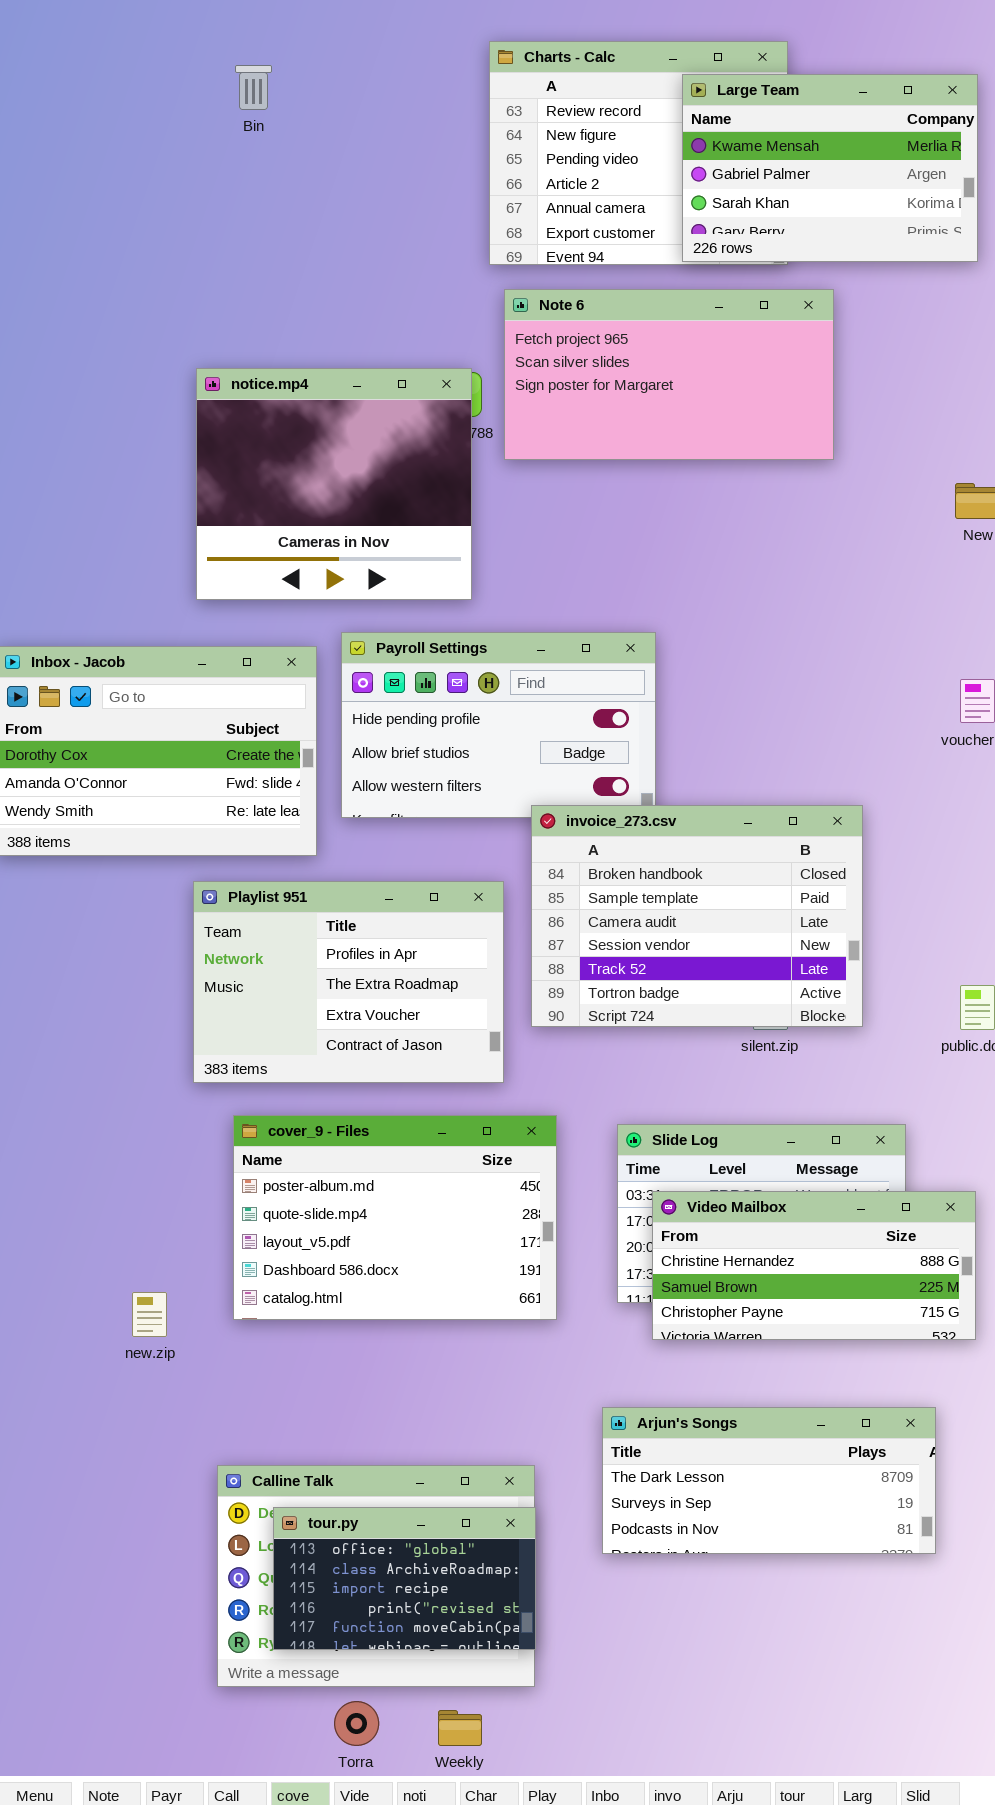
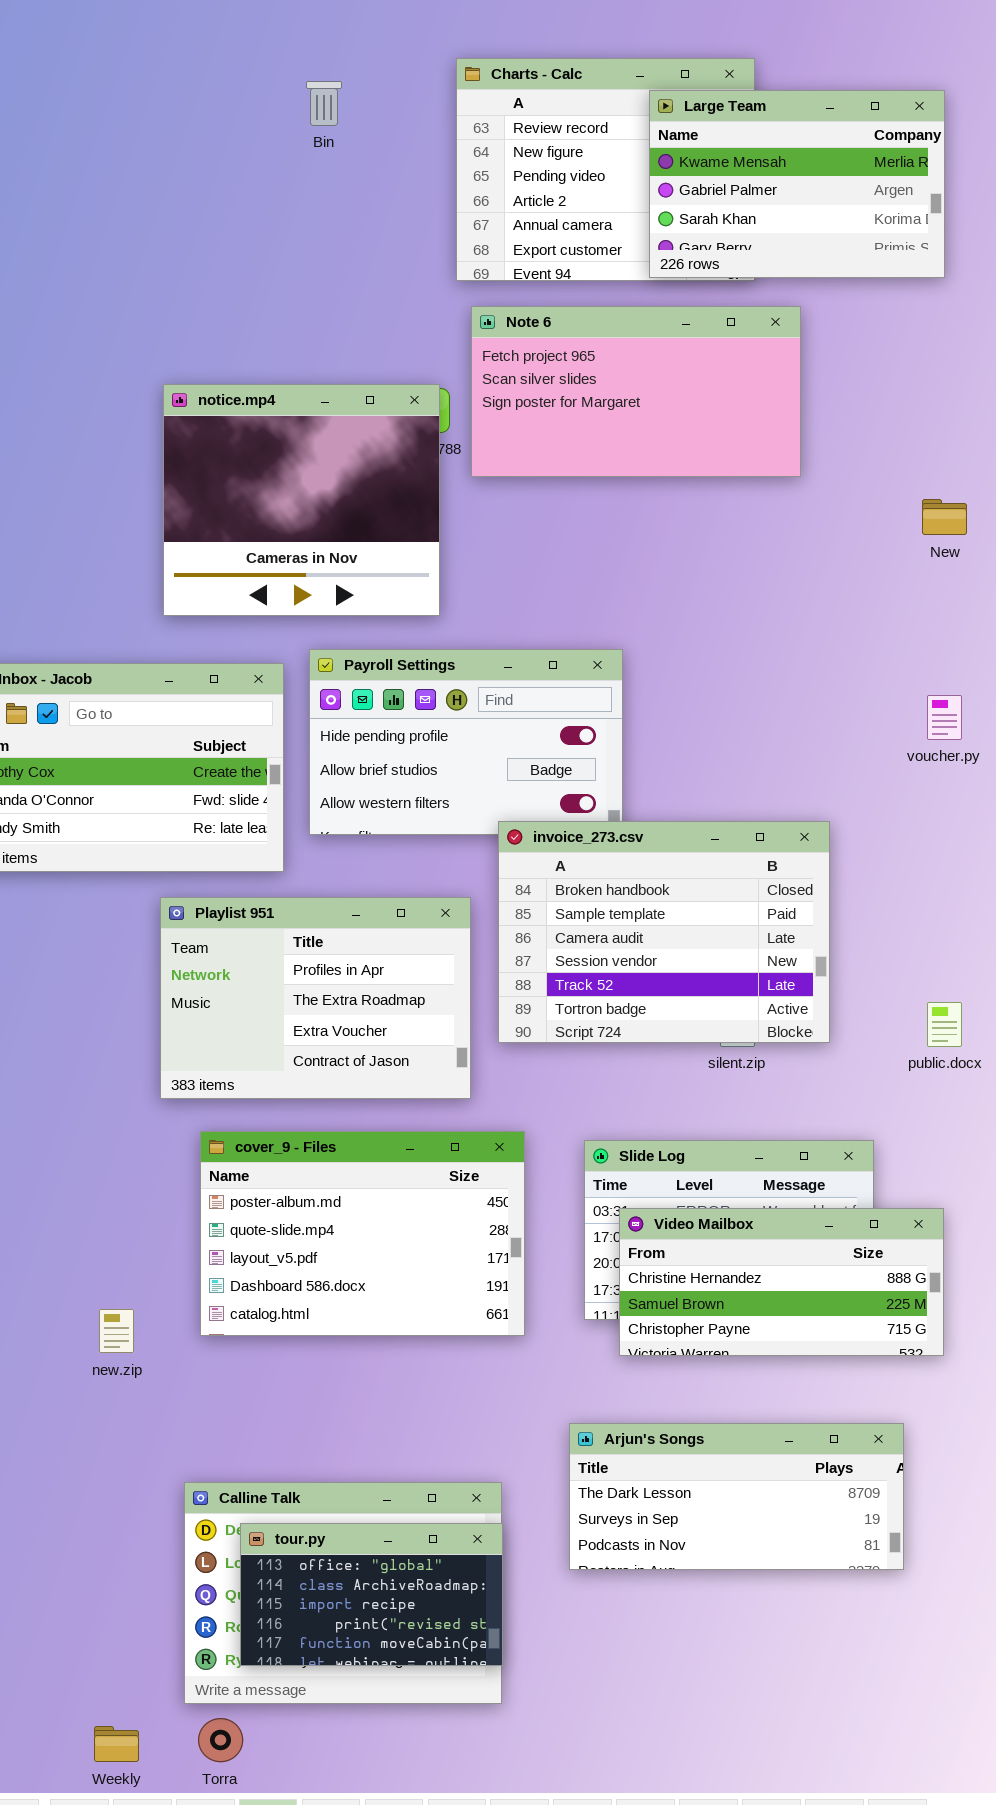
Bin: [235,65,272,110] -> [306,81,342,126], moved
Torra: [334,1701,379,1746] -> [198,1718,243,1762], moved
Weekly: [438,1710,482,1746] -> [94,1726,139,1762], moved

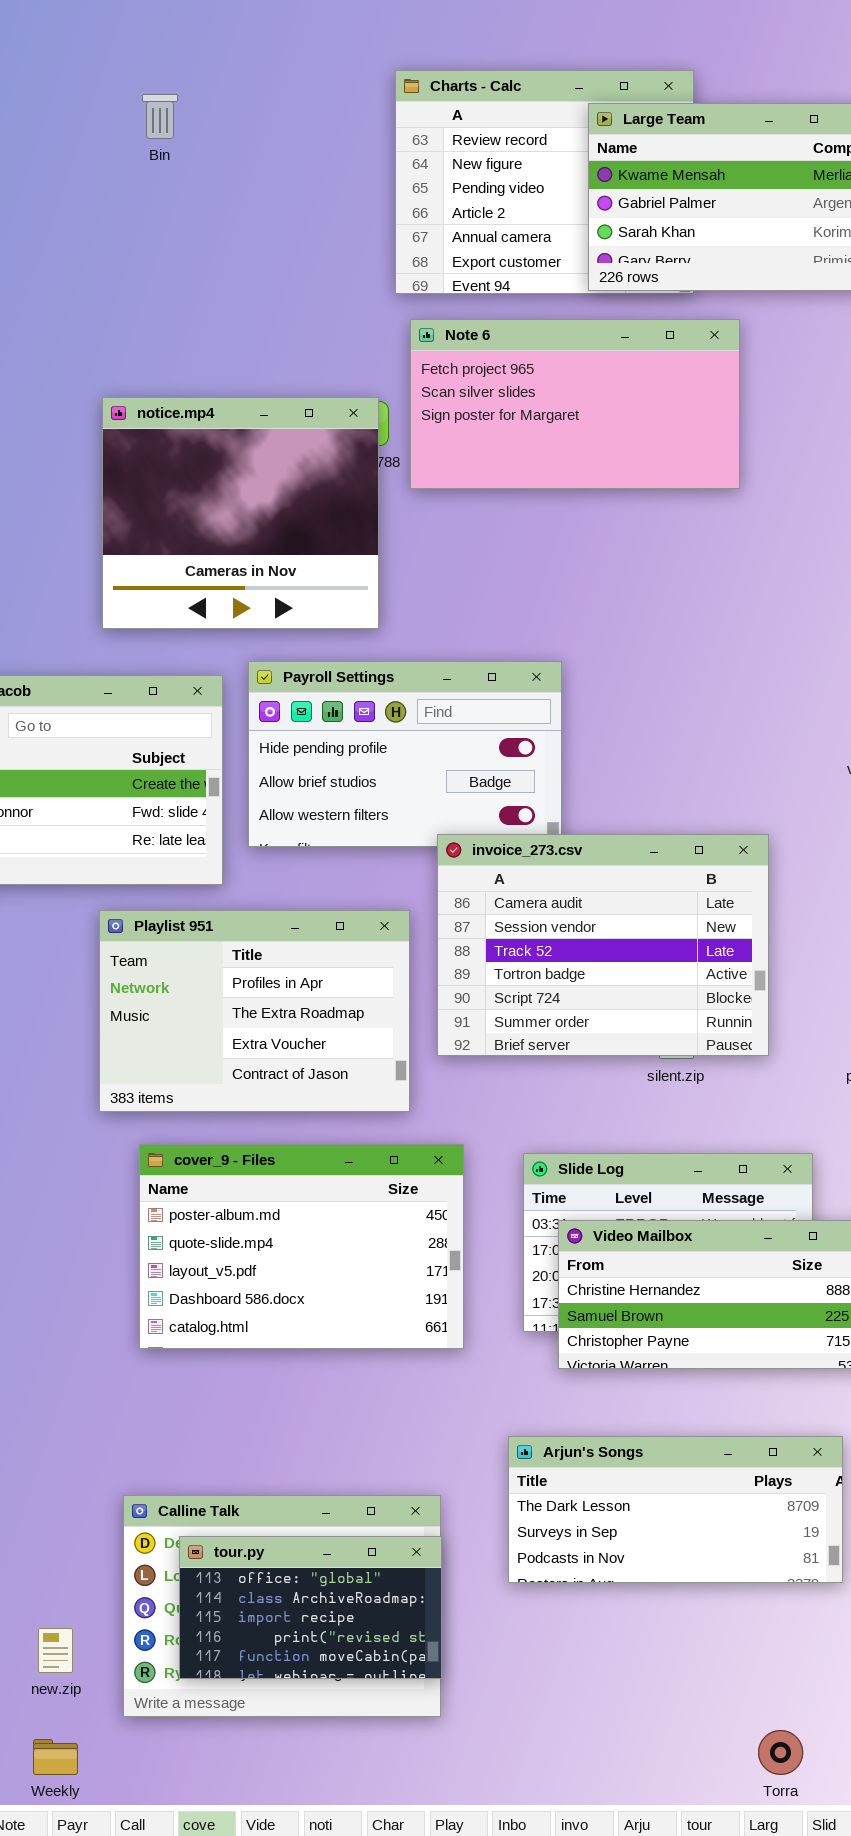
Bin: [306,81,342,126] -> [142,94,178,139], moved
invoice_273.csv: [498,821,830,1043] -> [437,834,769,1056], scrolled down 2 rows
new.zip: [99,1309,134,1353] -> [38,1628,73,1673], moved
Torra: [198,1718,243,1762] -> [758,1730,803,1775], moved

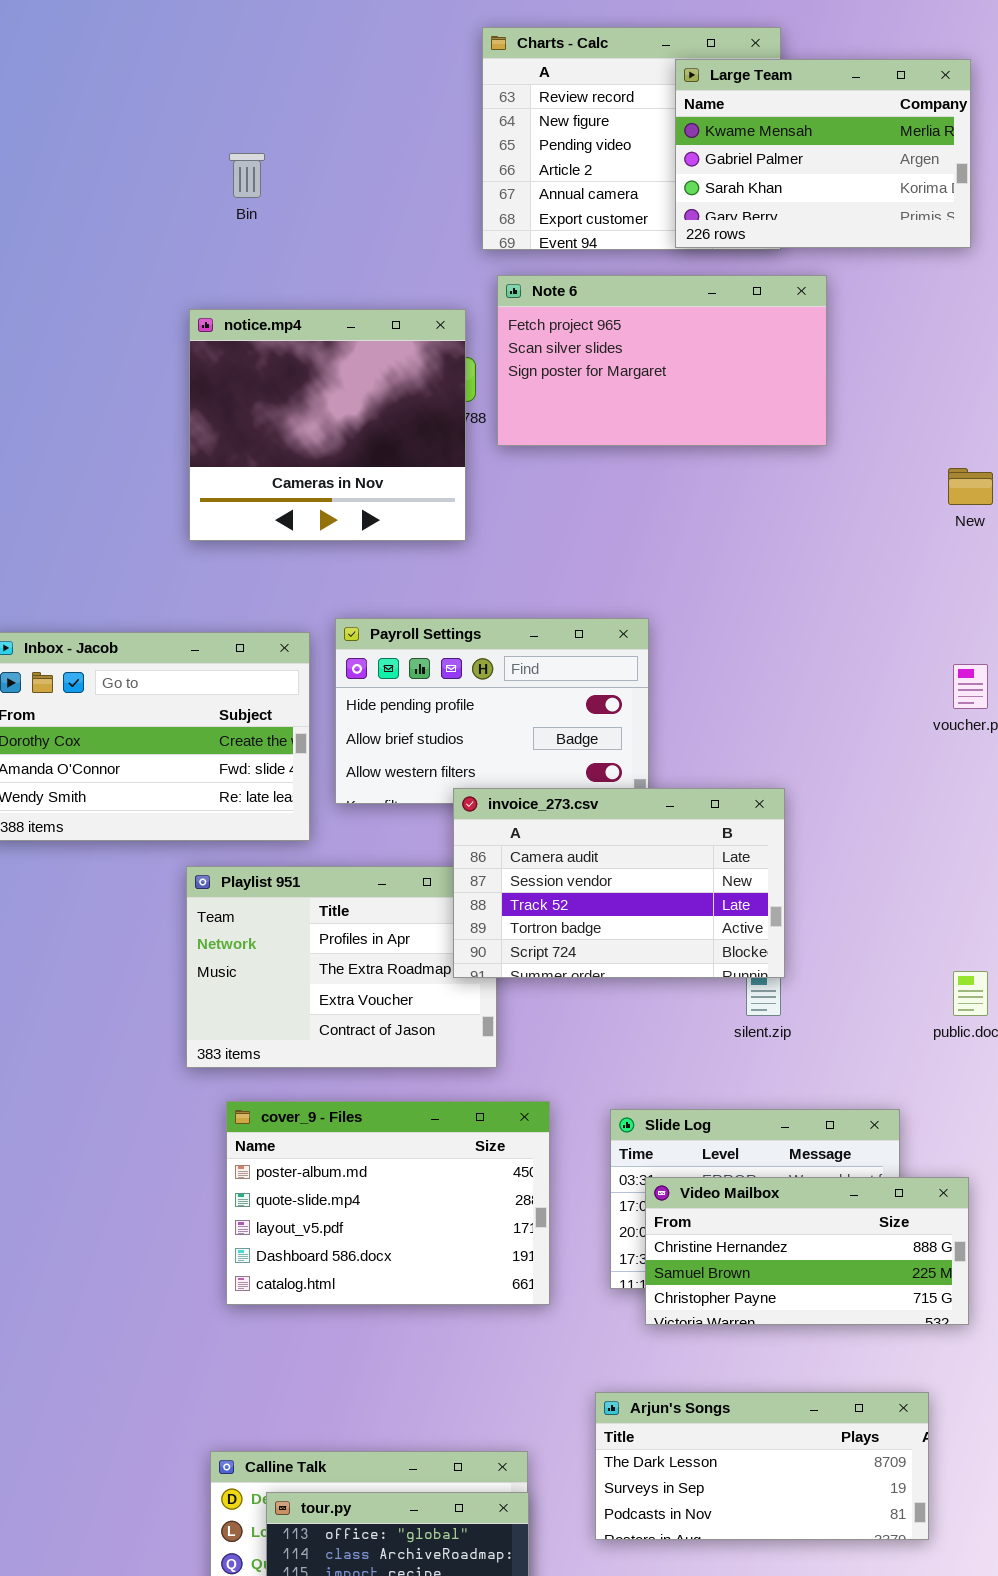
Bin: [142,94,178,139] -> [229,153,265,198], moved
notice.mp4: [102,397,379,629] -> [189,309,466,541], moved
invoice_273.csv: [437,834,769,1056] -> [453,788,785,978], moved, resized

